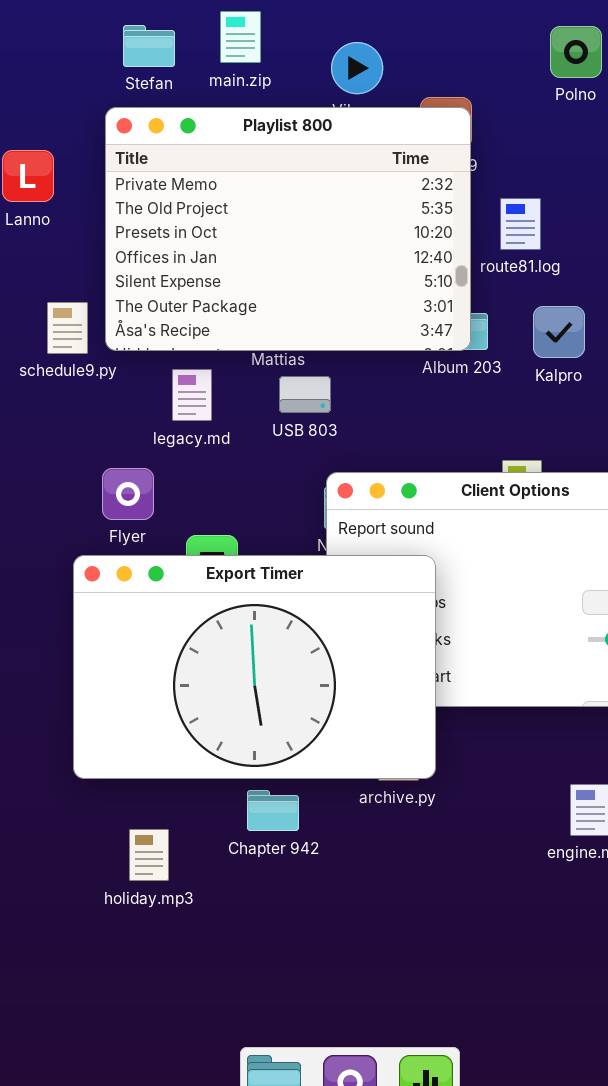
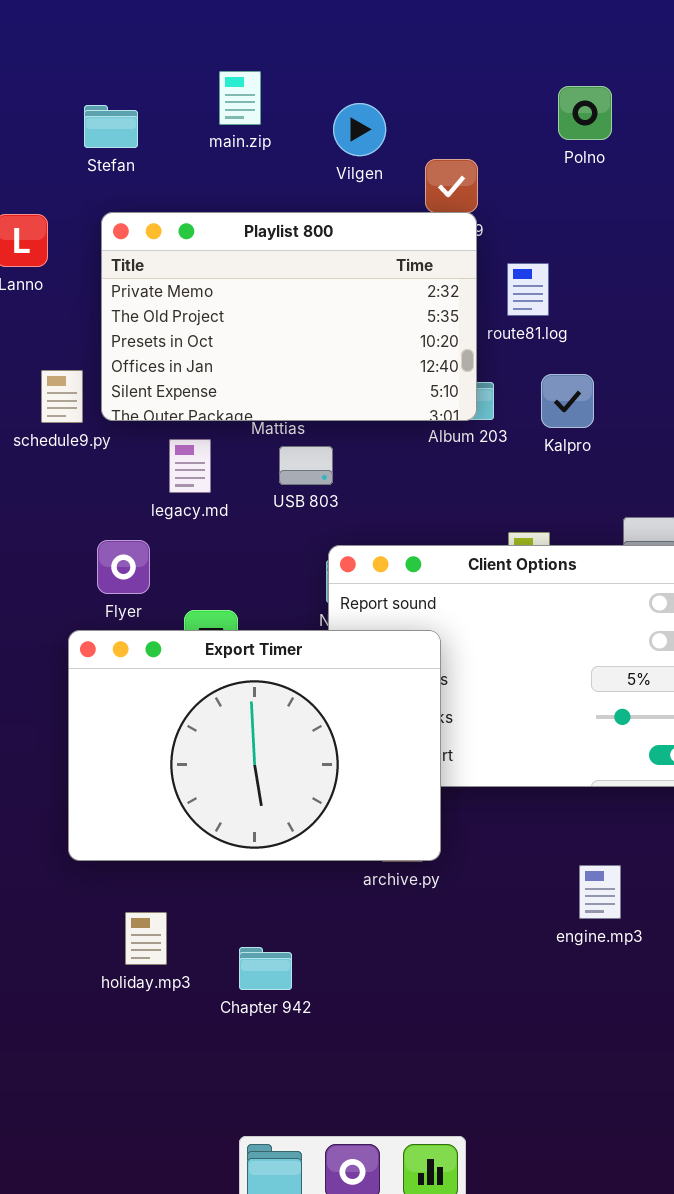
Stefan: [123,25,175,67] -> [84,105,138,148], moved
Playlist 800: [105,107,471,351] -> [101,212,477,421], resized
Chapter 942: [247,790,299,831] -> [239,947,292,990], moved

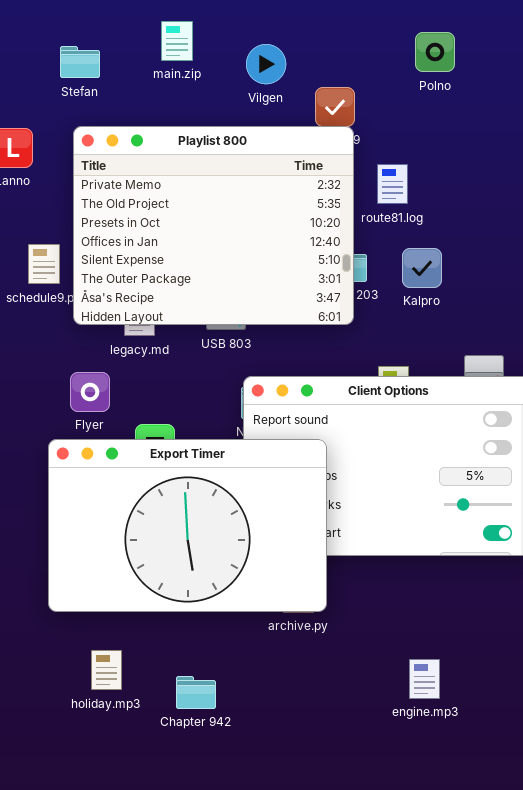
Playlist 800: [101,212,477,421] -> [73,126,354,325], resized
engine.mp3: [579,865,621,919] -> [409,659,440,699], moved

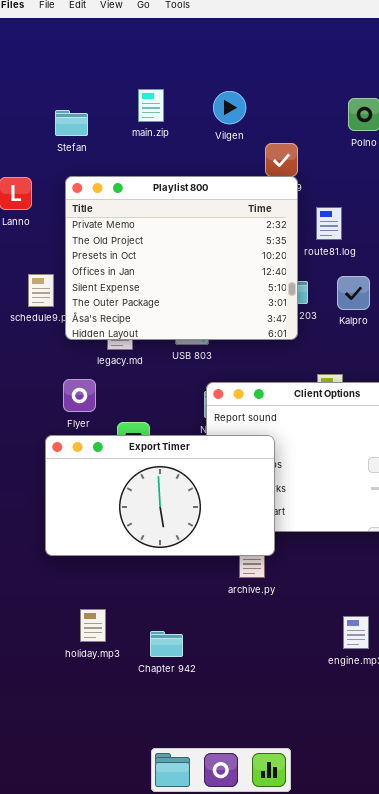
Vilgen: [246,44,286,84] -> [213,91,246,124], moved
Export Timer: [48,439,327,612] -> [45,435,275,556], resized

